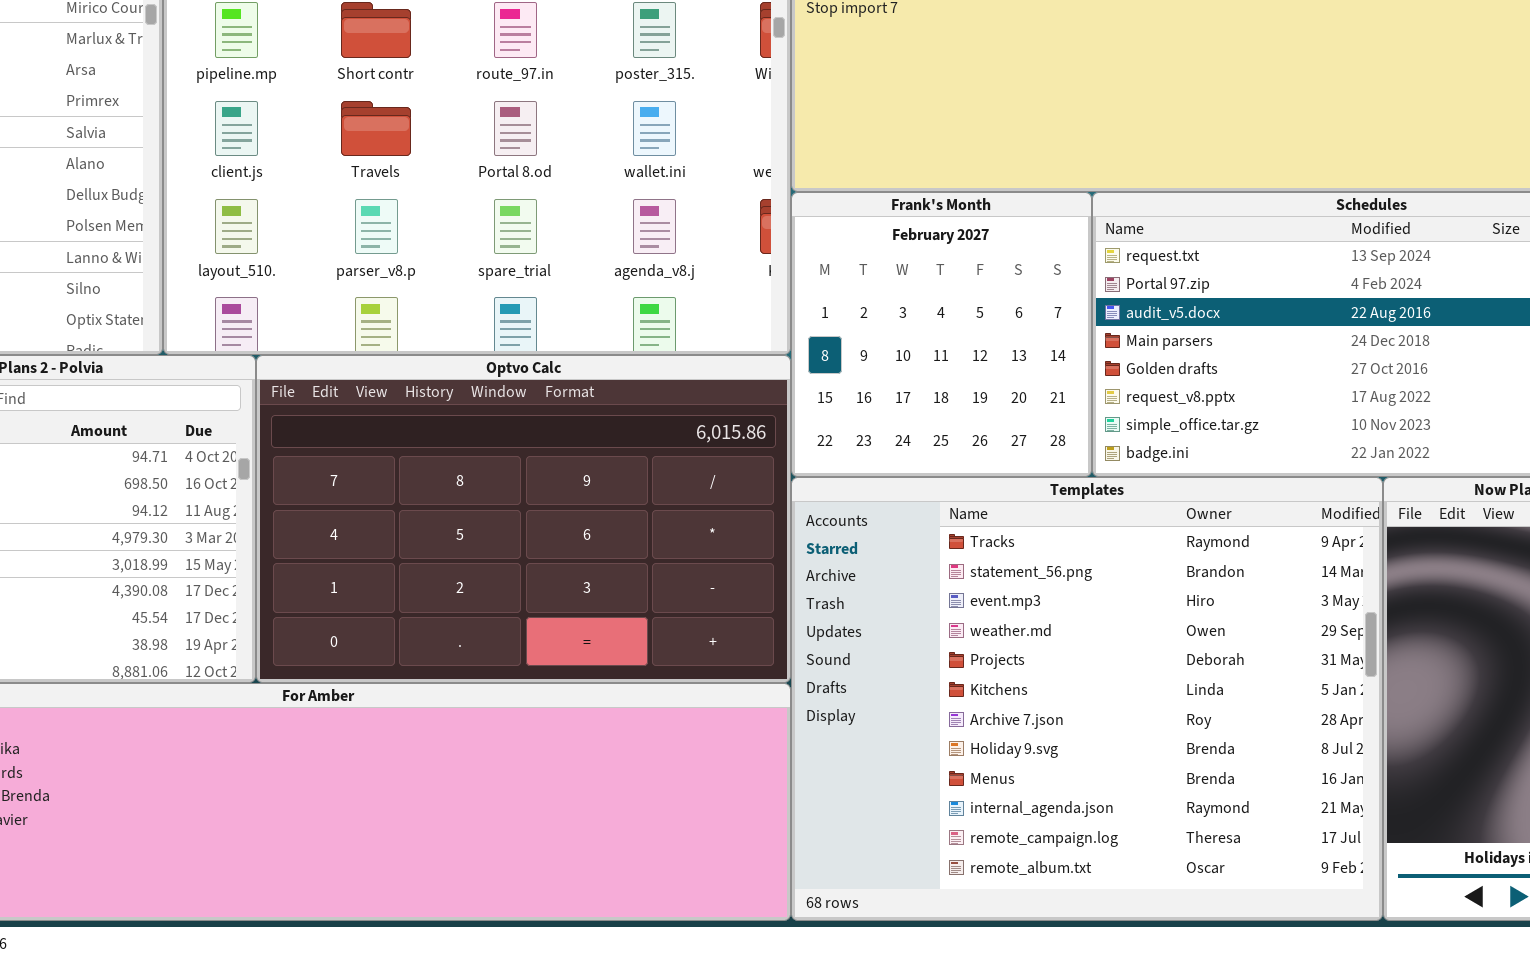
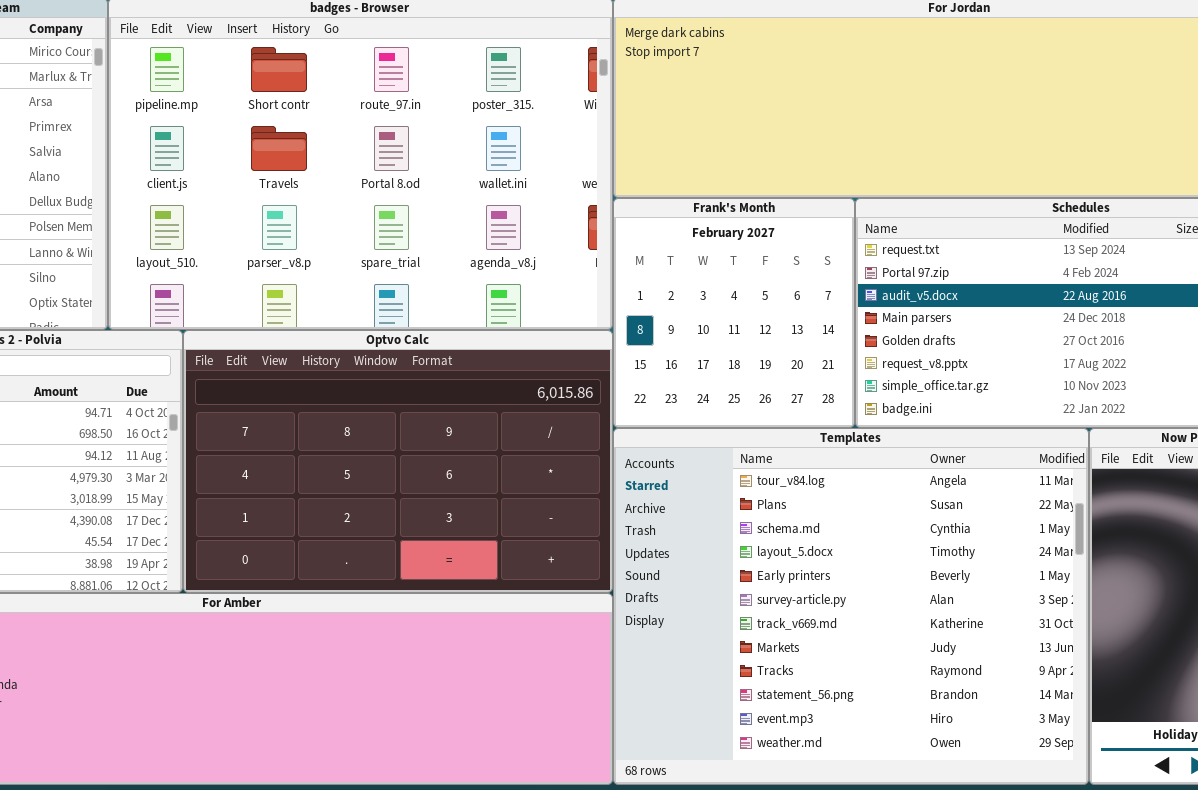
Templates: [791,477,1383,921] -> [613,428,1089,785], scrolled up 8 rows

